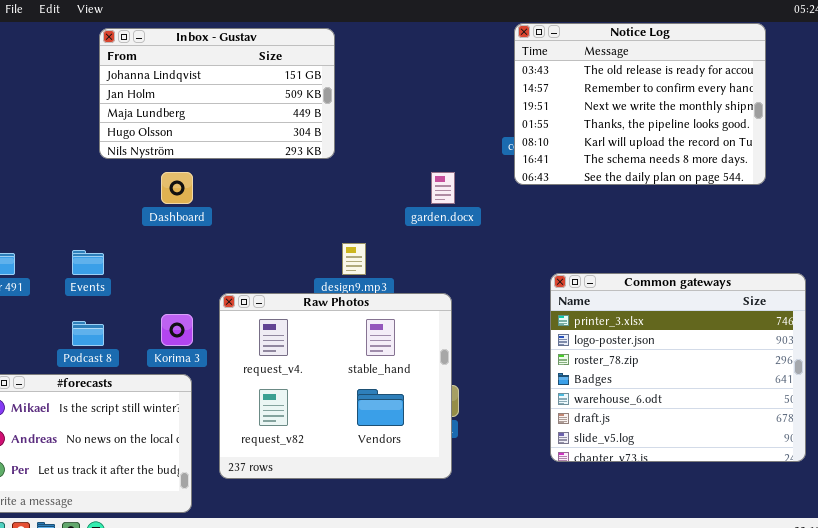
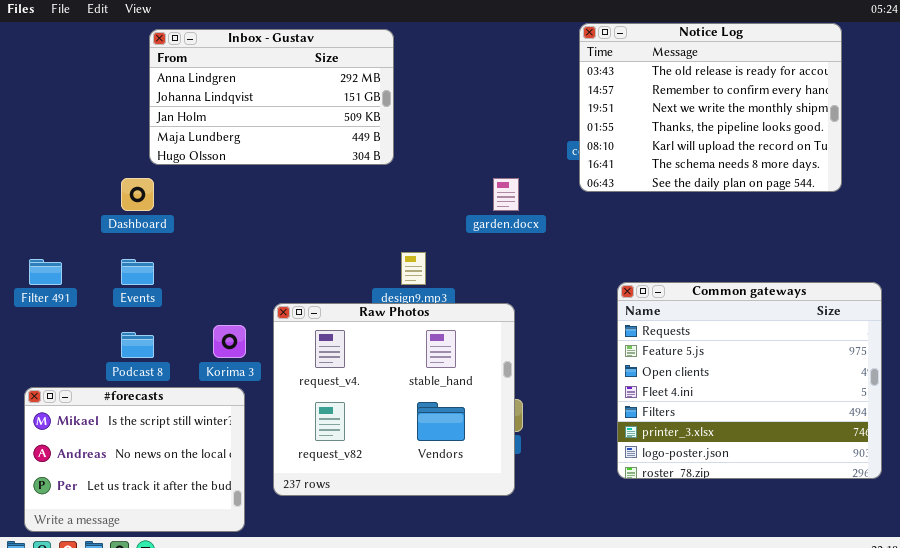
Inbox - Gustav: [99,28,335,159] -> [149,29,394,165], scrolled up 1 row
Dashboard: [161,172,193,204] -> [121,178,154,211], moved
Common gateways: [550,273,806,462] -> [617,282,882,479], scrolled up 5 rows

